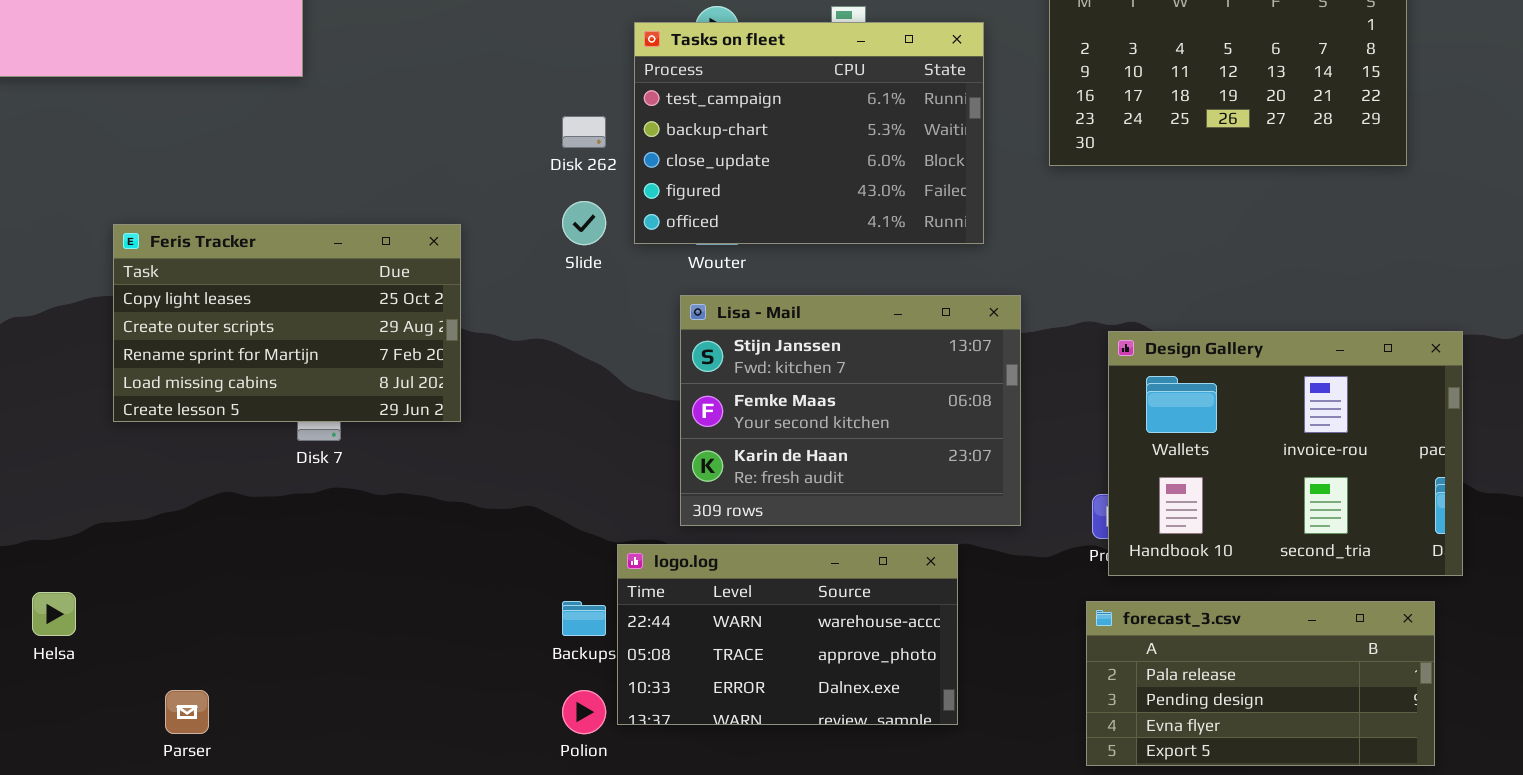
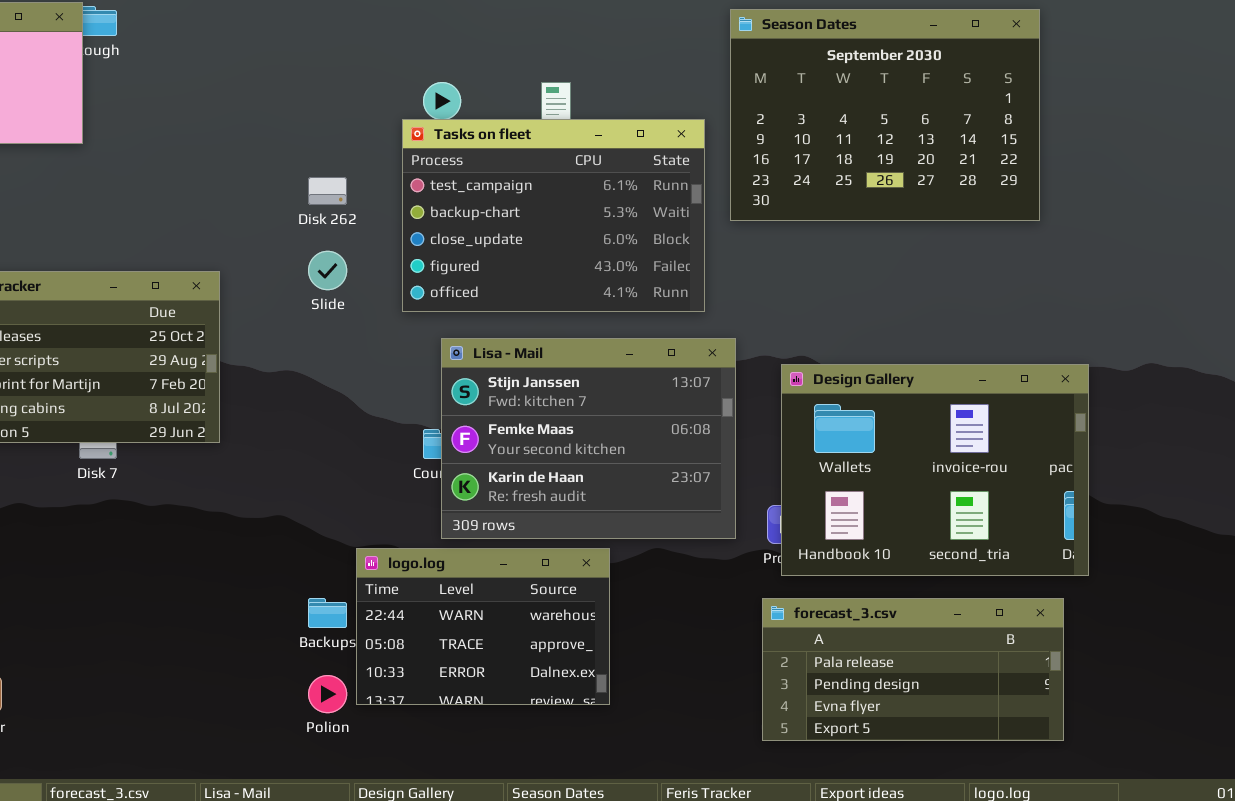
Tasks on fleet: [634,22,984,244] -> [402,119,705,312], moved
Lisa - Mail: [680,295,1021,526] -> [441,338,736,539], moved
logo.log: [617,544,958,725] -> [356,548,610,705], resized

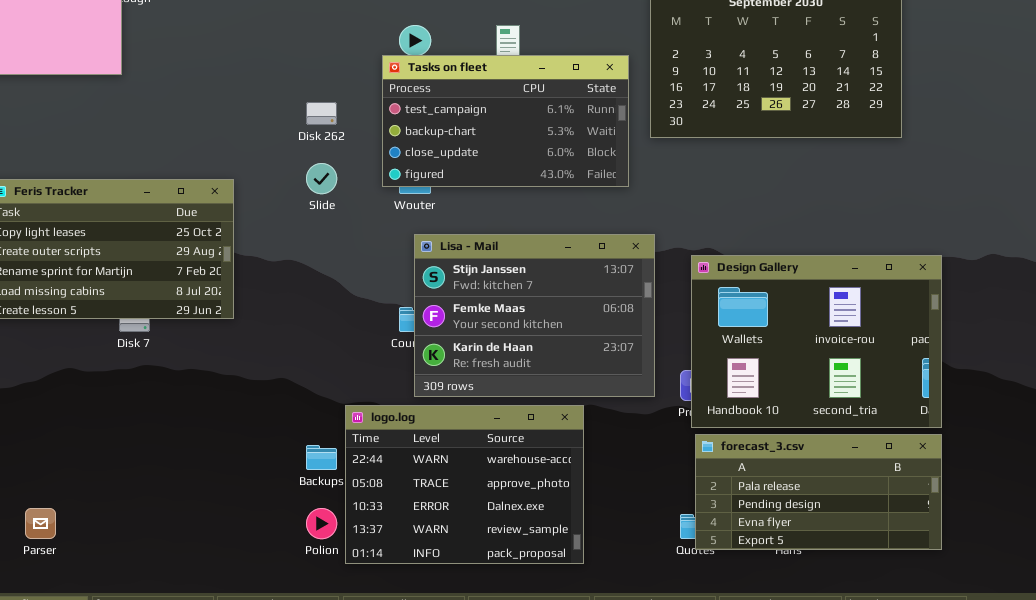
Tasks on fleet: [402,119,705,312] -> [382,55,629,187], resized
logo.log: [356,548,610,705] -> [345,405,584,564], resized
forecast_3.csv: [762,598,1064,741] -> [695,434,942,550], moved

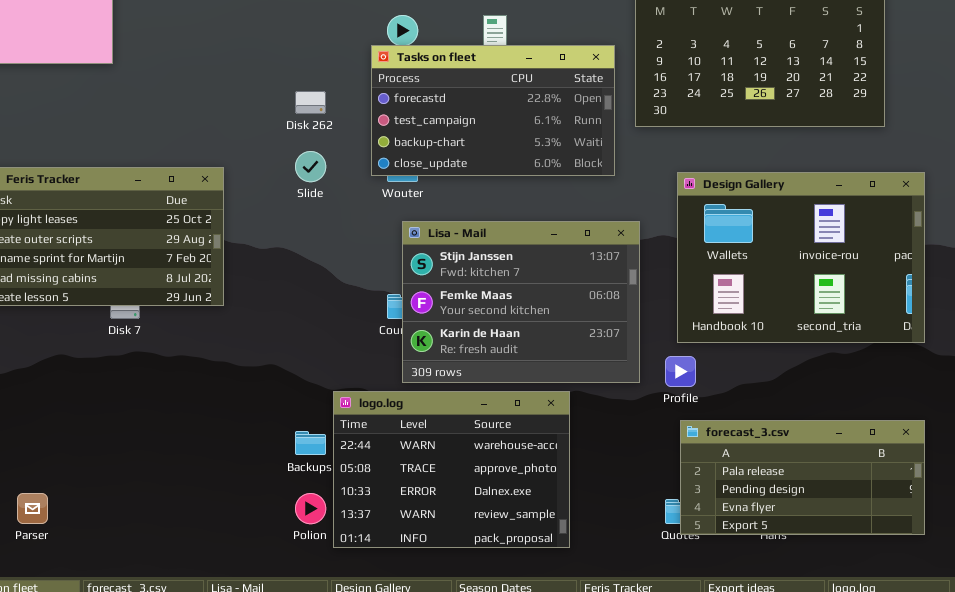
Tasks on fleet: [382,55,629,187] -> [371,45,615,176], scrolled up 1 row
Design Gallery: [691,255,942,428] -> [677,172,925,343], moved

